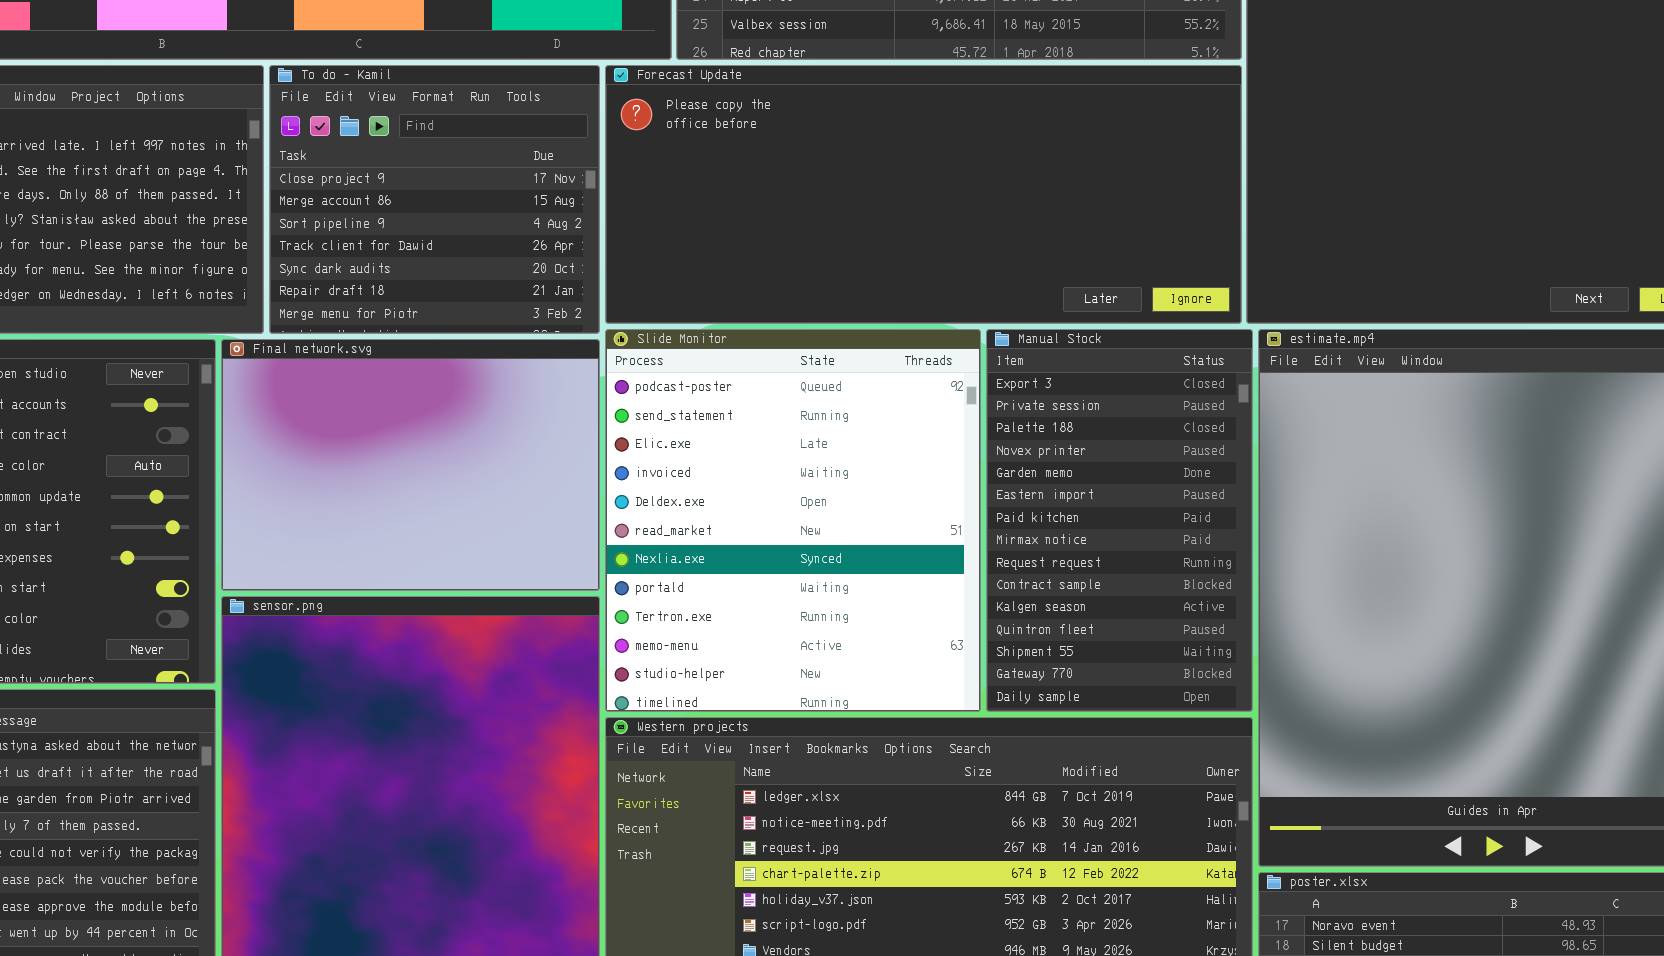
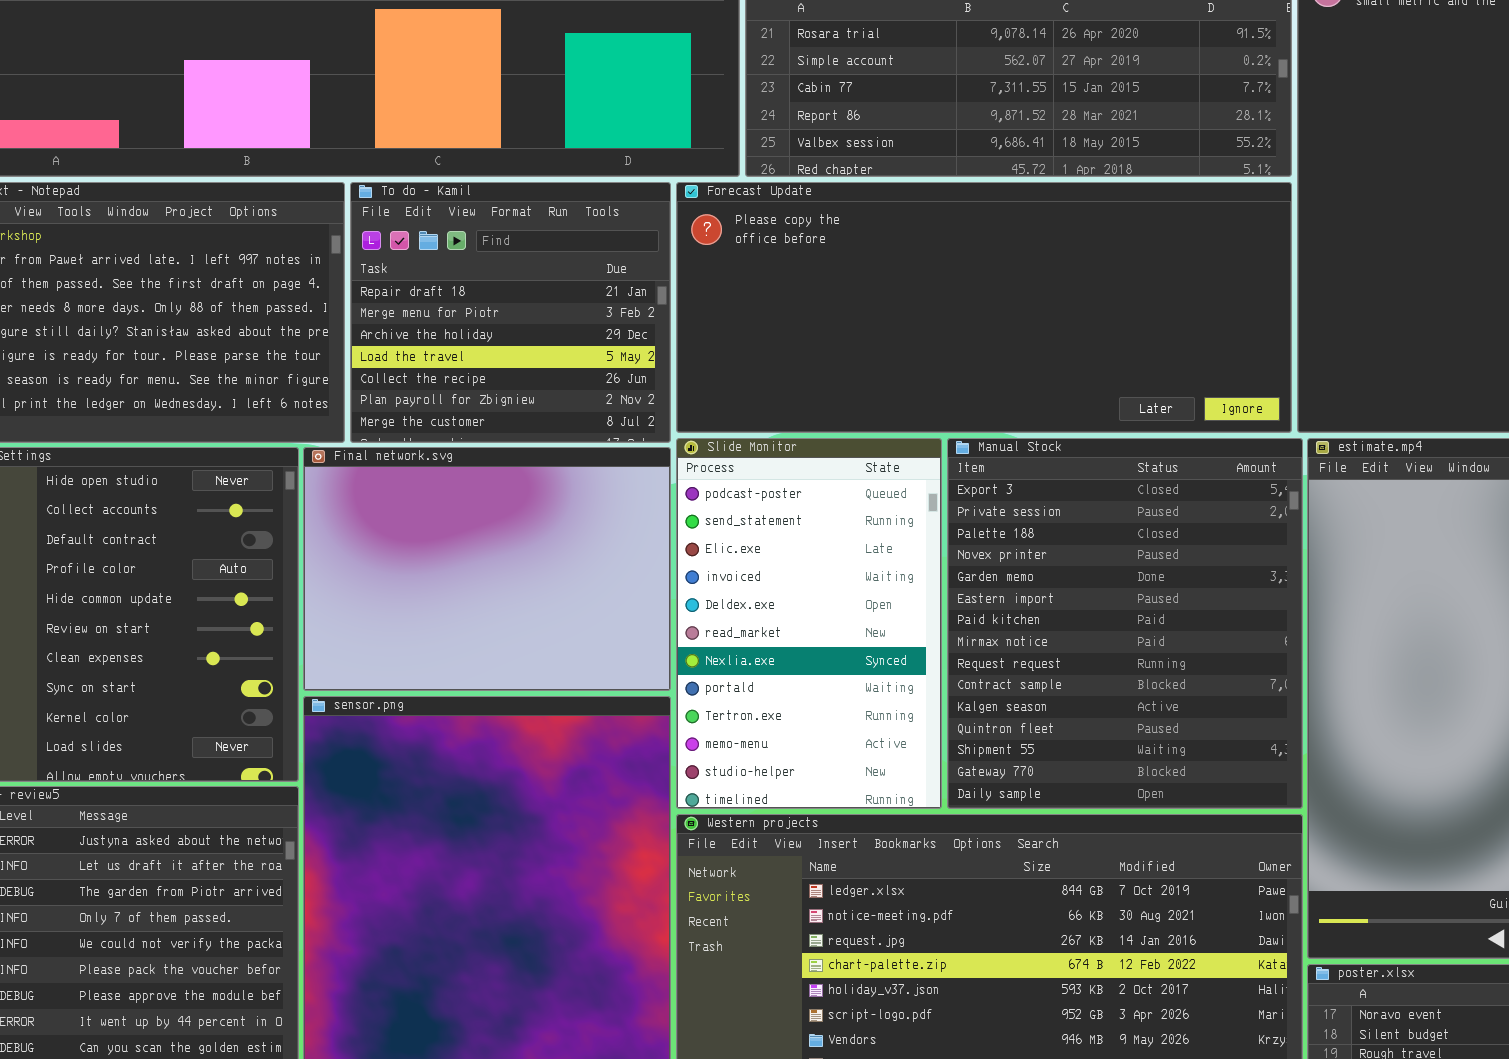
To do - Kamil: [269,65,600,334] -> [350,182,671,443], scrolled down 5 rows
Slide Monitor: [605,329,981,712] -> [676,438,942,809], resized
Manual Stock: [986,329,1253,712] -> [947,438,1303,809], resized

